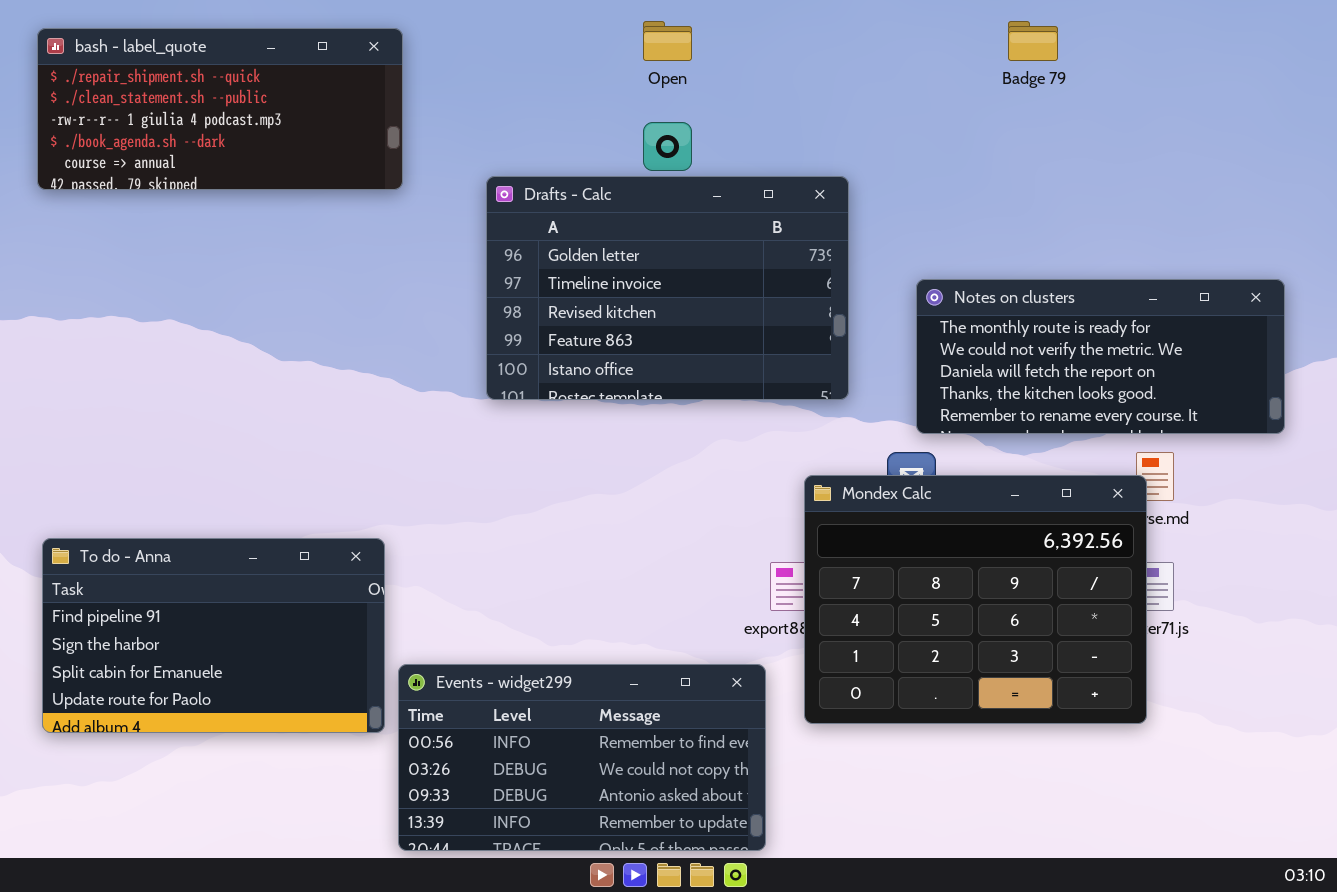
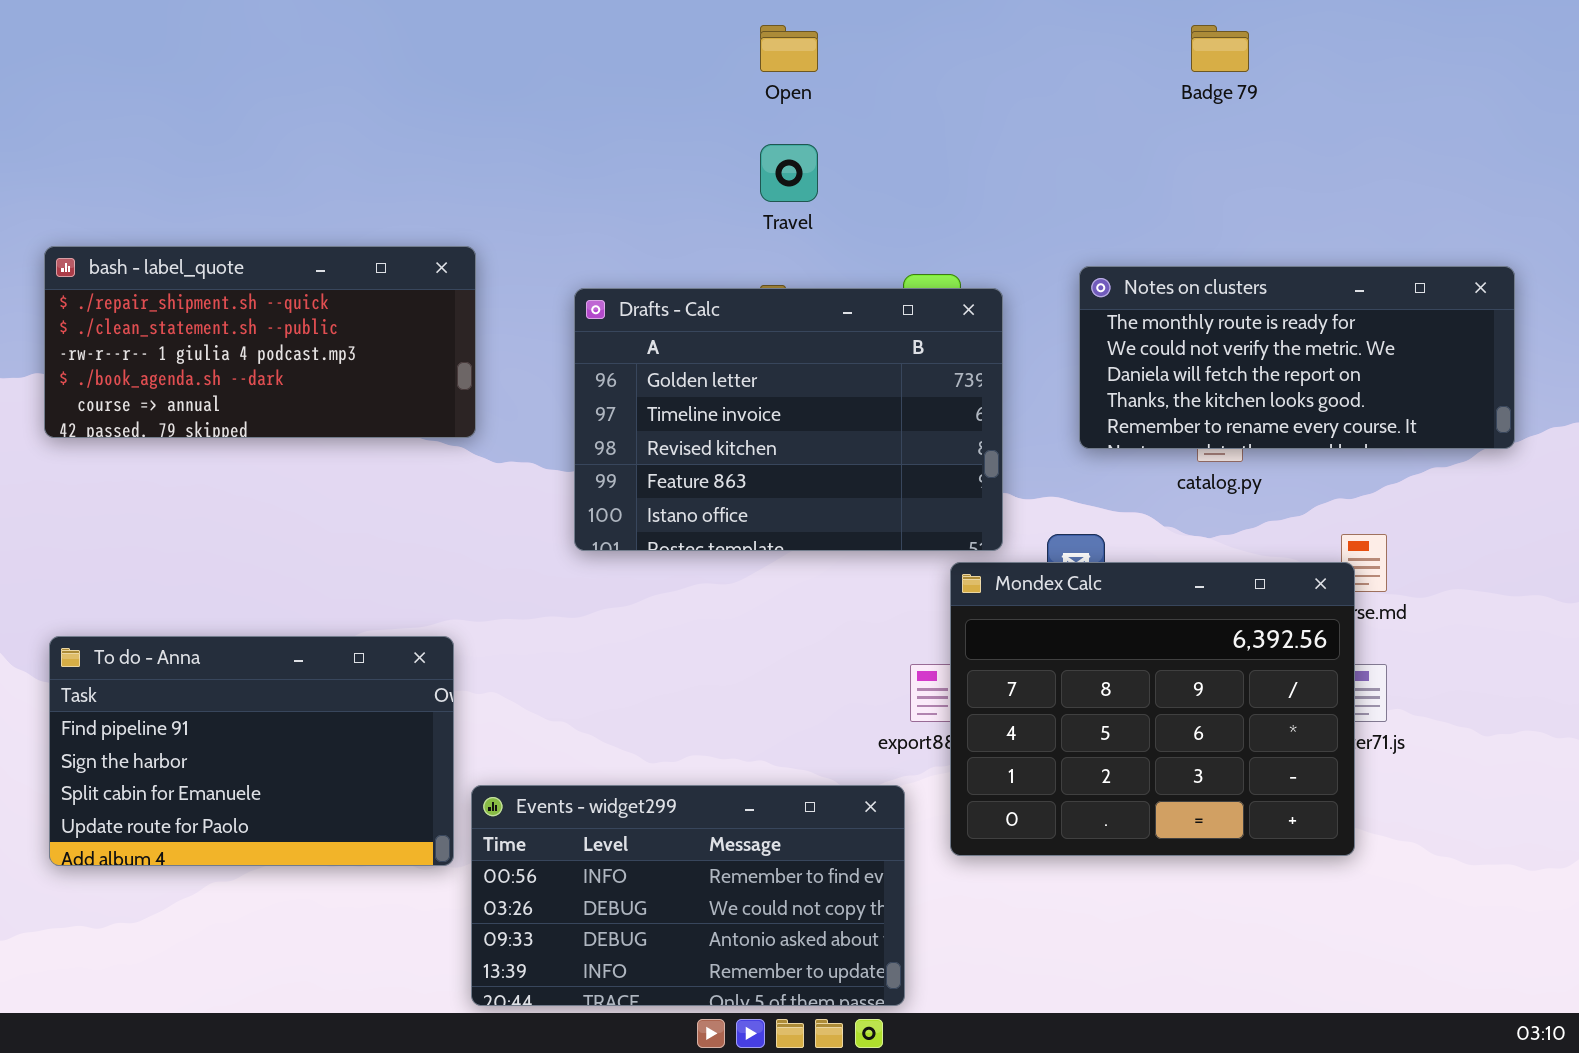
bash - label_quote: [37,28,403,190] -> [44,246,476,438], moved
Drafts - Calc: [486,176,849,400] -> [574,288,1003,551], moved
Notes on clusters: [916,279,1285,434] -> [1079,266,1515,449], moved

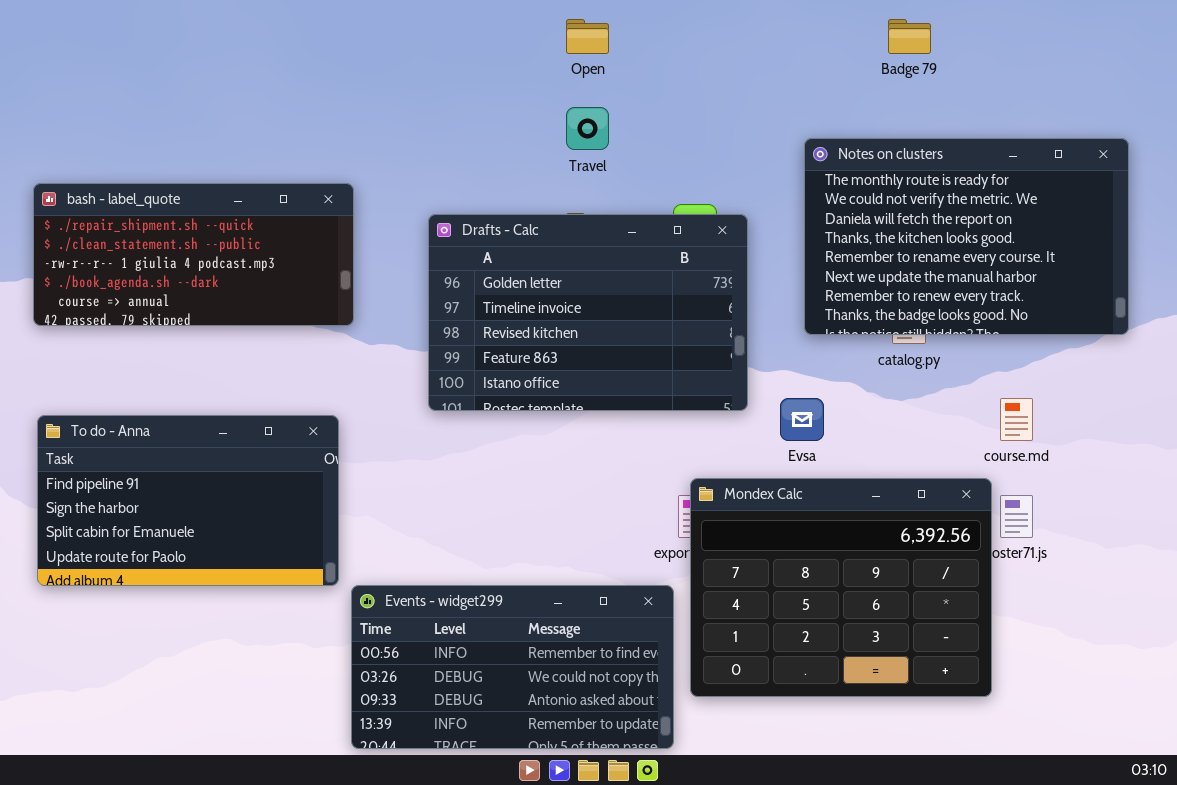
Notes on clusters: [1079,266,1515,449] -> [804,138,1129,335], resized
Mondex Calc: [950,562,1355,856] -> [690,478,992,697], moved
To do - Anna: [49,636,454,866] -> [37,415,339,586], moved

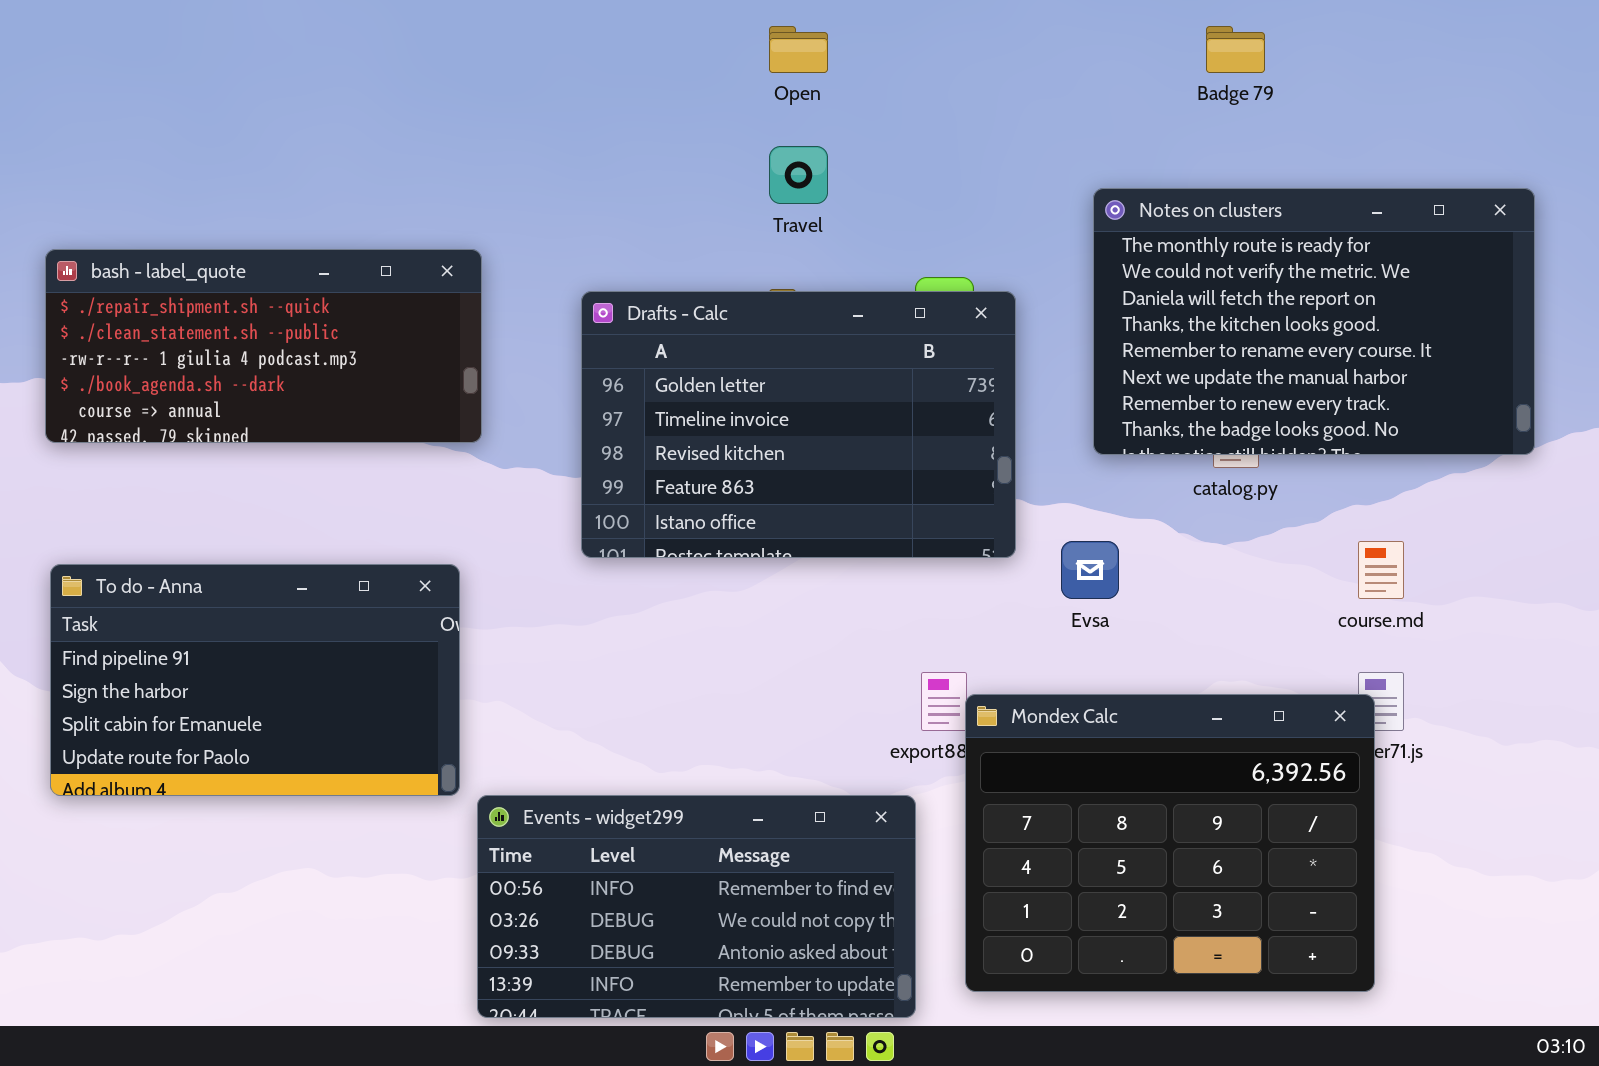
Mondex Calc: [690,478,992,697] -> [965,694,1375,992], moved

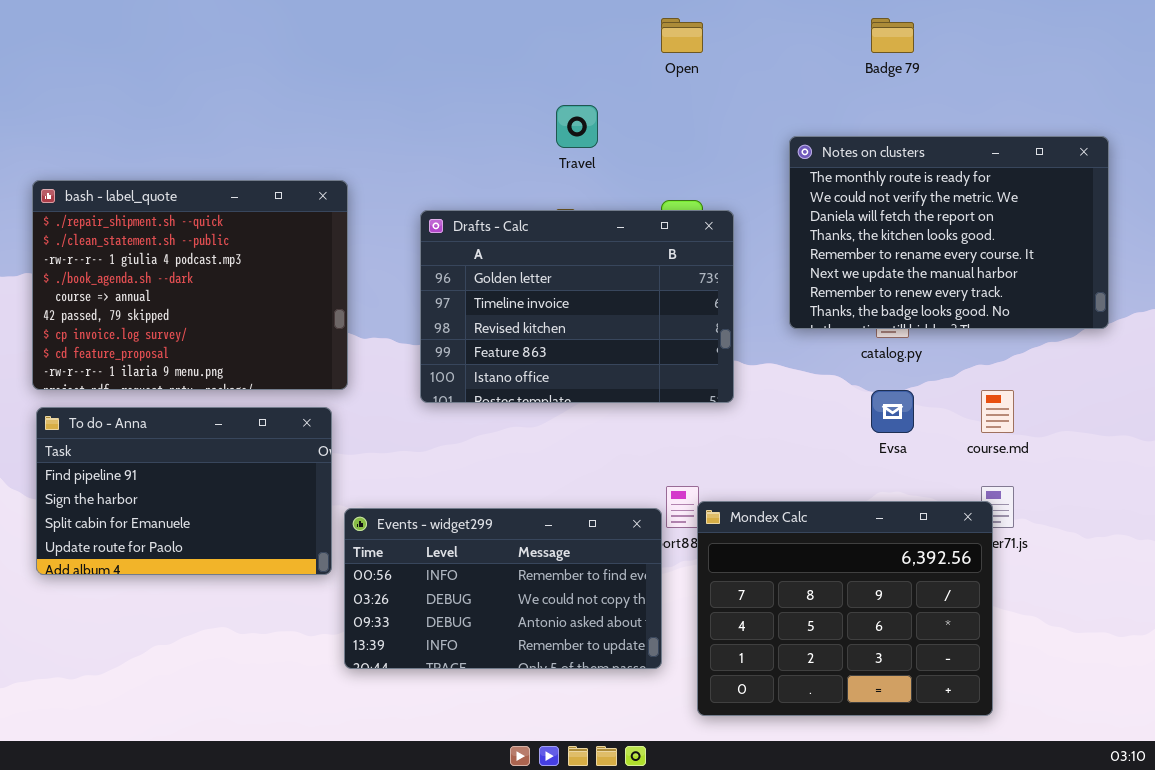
Open: [769,26,828,73] -> [661,18,703,53], moved
bash - label_quote: [45,249,482,443] -> [32,180,348,390], resized
Evsa: [1061,541,1119,599] -> [871,390,914,433], moved
Events - widget299: [477,795,916,1018] -> [344,508,662,669], moved

